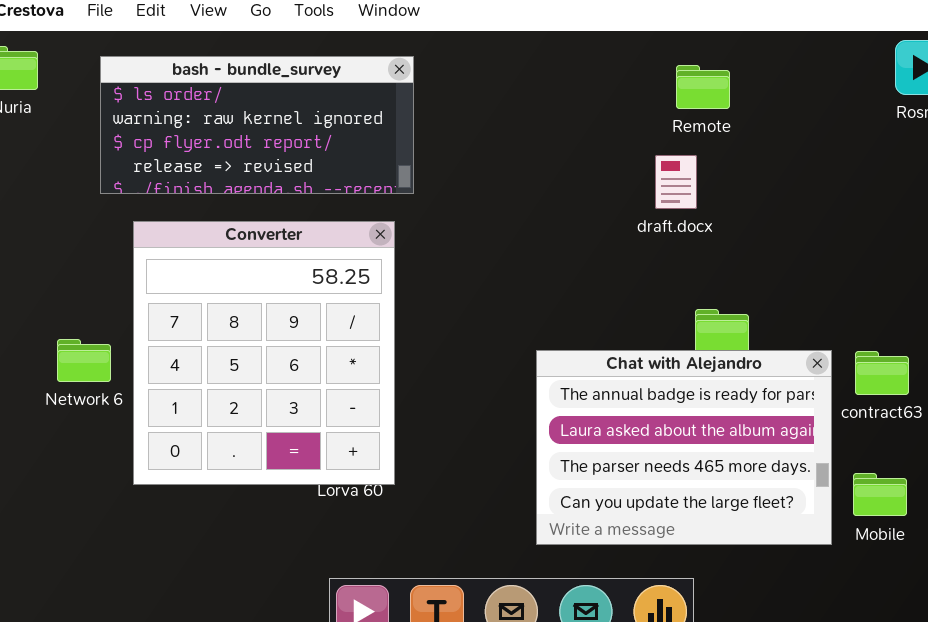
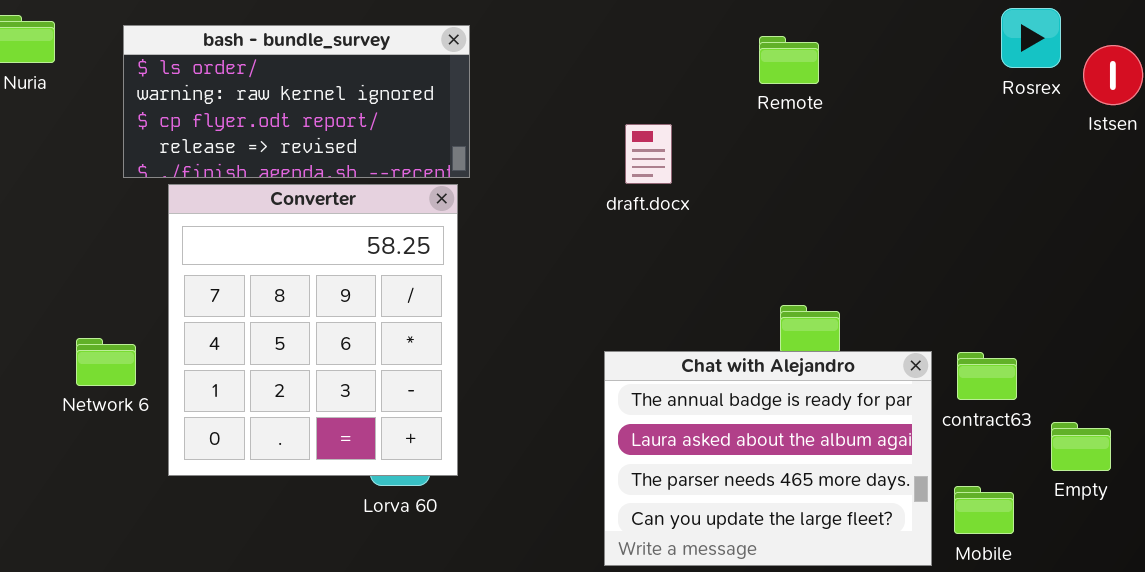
draft.docx: [655,155,697,209] -> [625,124,672,184], moved
Converter: [133,221,395,485] -> [168,184,458,476], moved

